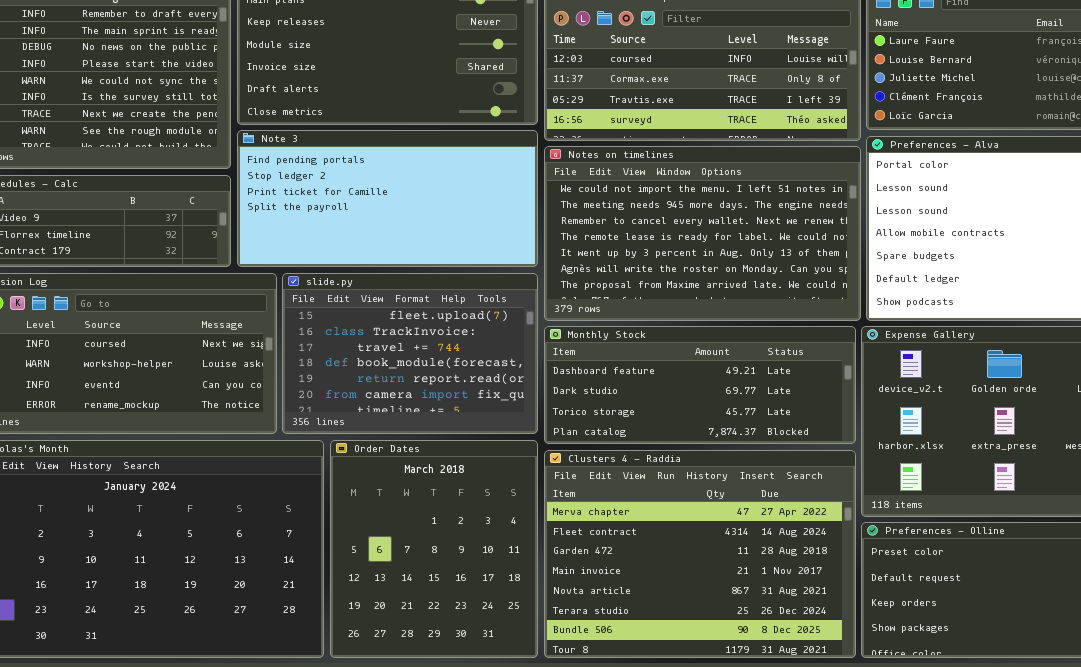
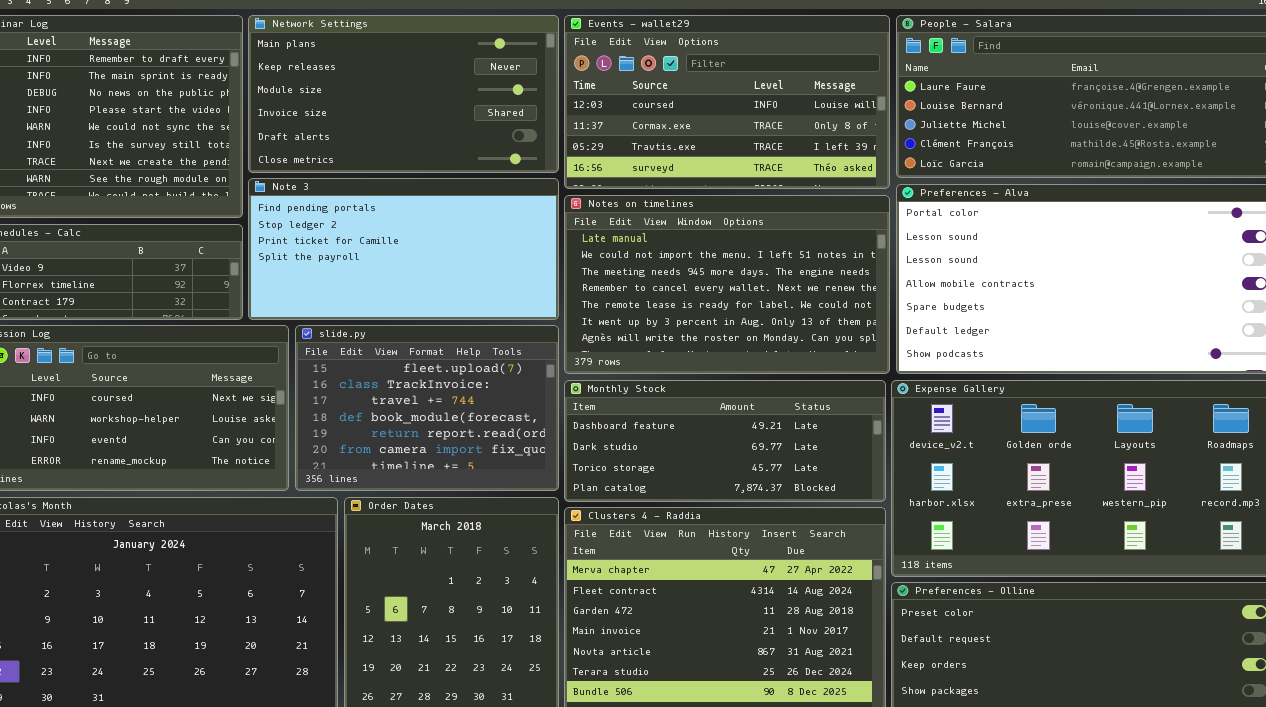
Notes on timelines: [544,146,861,321] -> [564,195,890,374], scrolled up 1 row

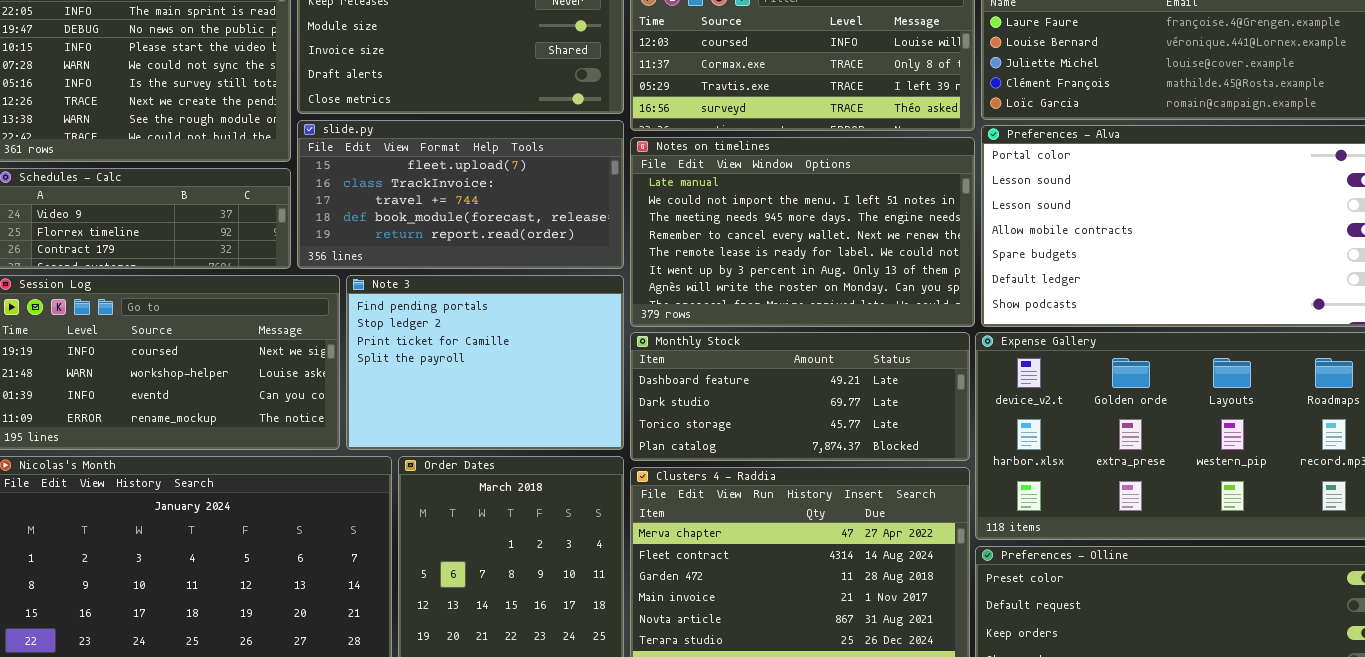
Note 3: [248,178,559,320] -> [346,275,624,450], moved, resized
slide.py: [295,325,559,491] -> [297,120,624,269], moved, resized

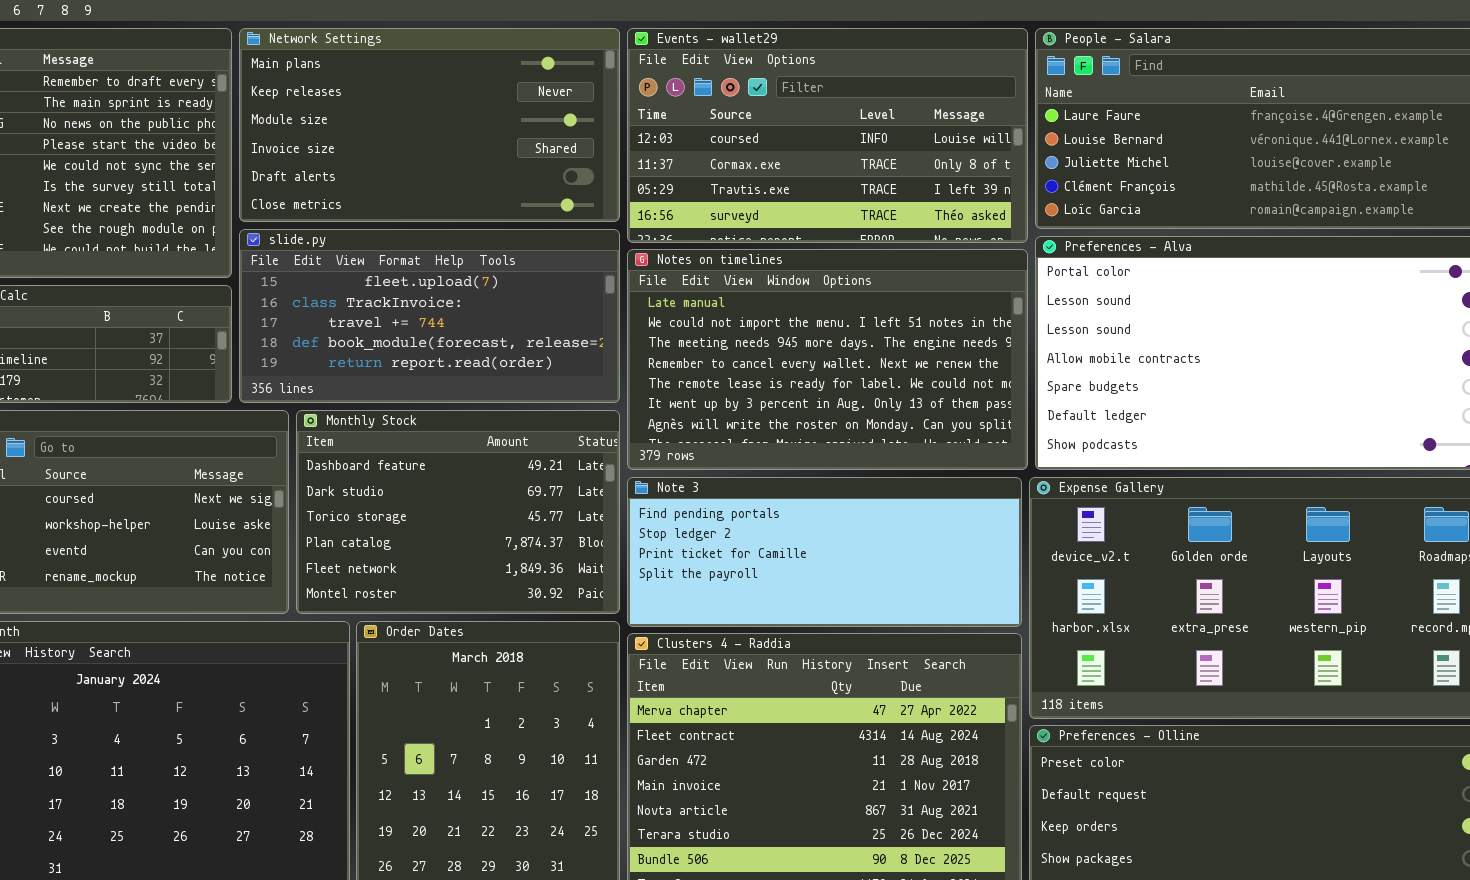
Note 3: [346,275,624,450] -> [627,477,1022,627], moved, resized
Monthly Stock: [630,332,970,461] -> [296,410,620,614], moved, resized

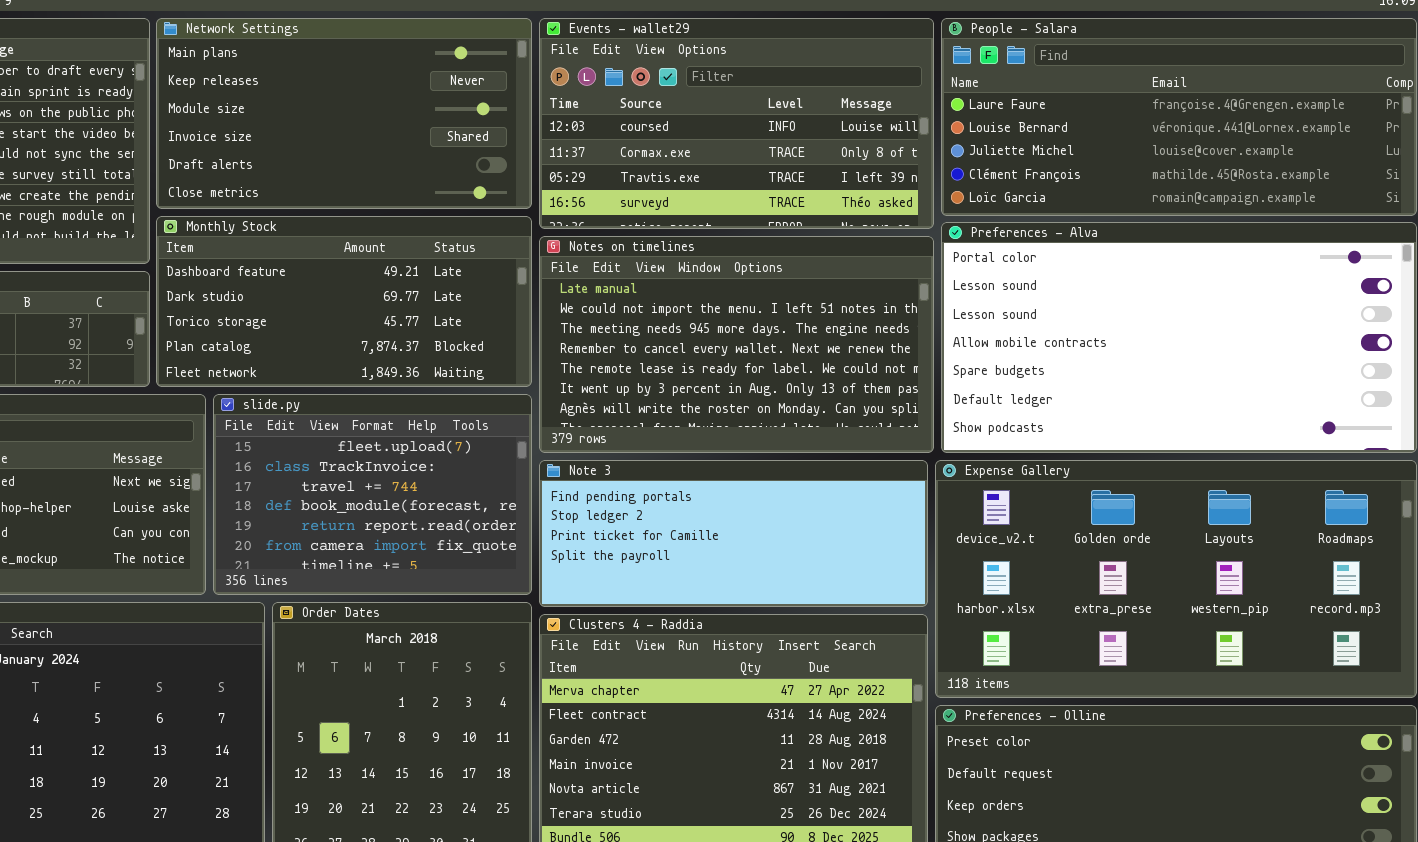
slide.py: [239,229,620,403] -> [213,394,532,595], moved, resized
Monthly Stock: [296,410,620,614] -> [156,216,532,387], moved, resized

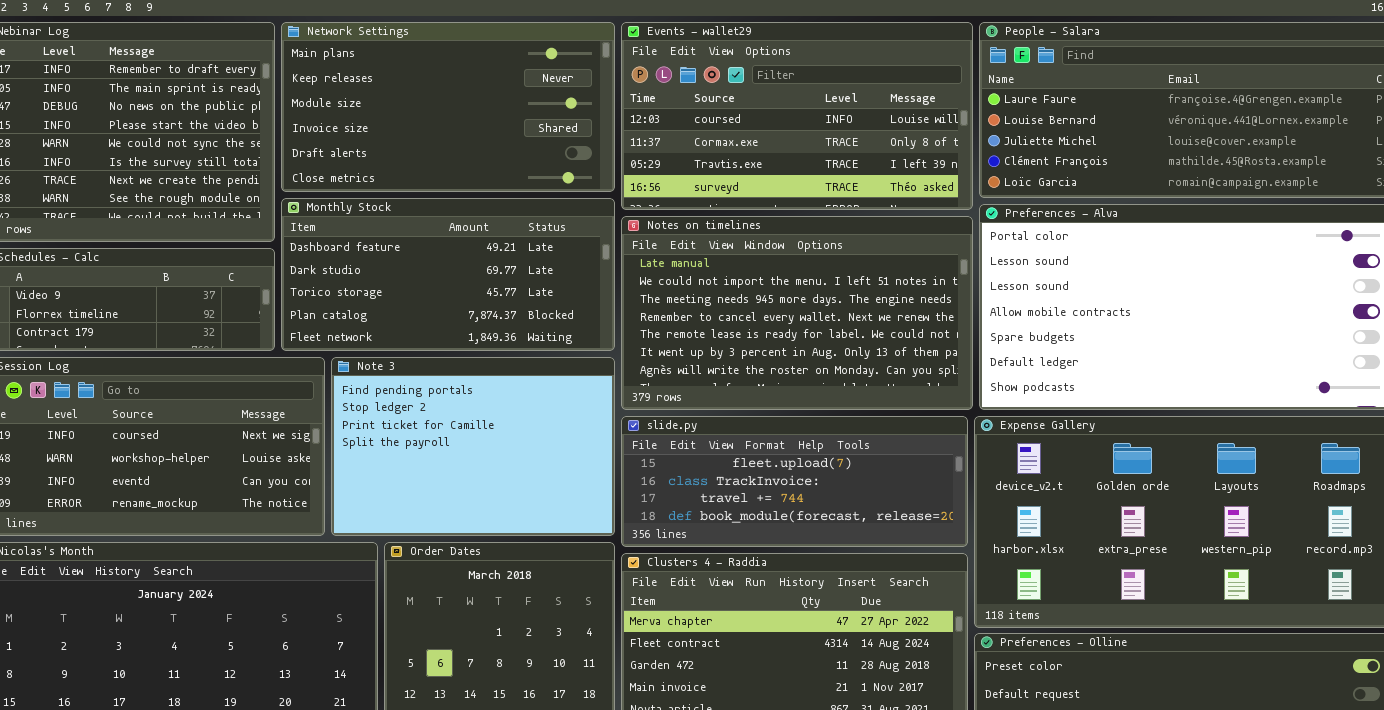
slide.py: [213,394,532,595] -> [621,416,968,547], moved, resized
Note 3: [539,460,928,607] -> [331,357,615,536], moved, resized

